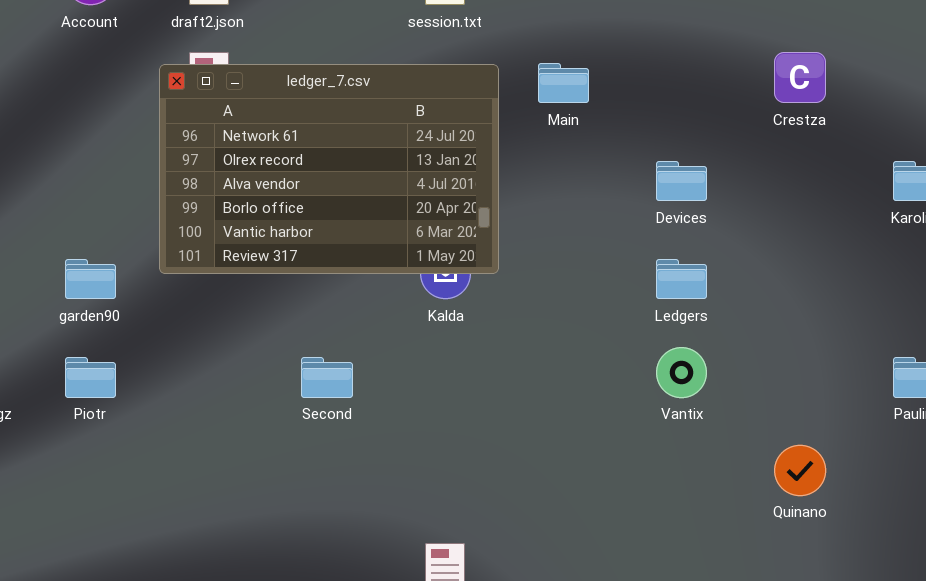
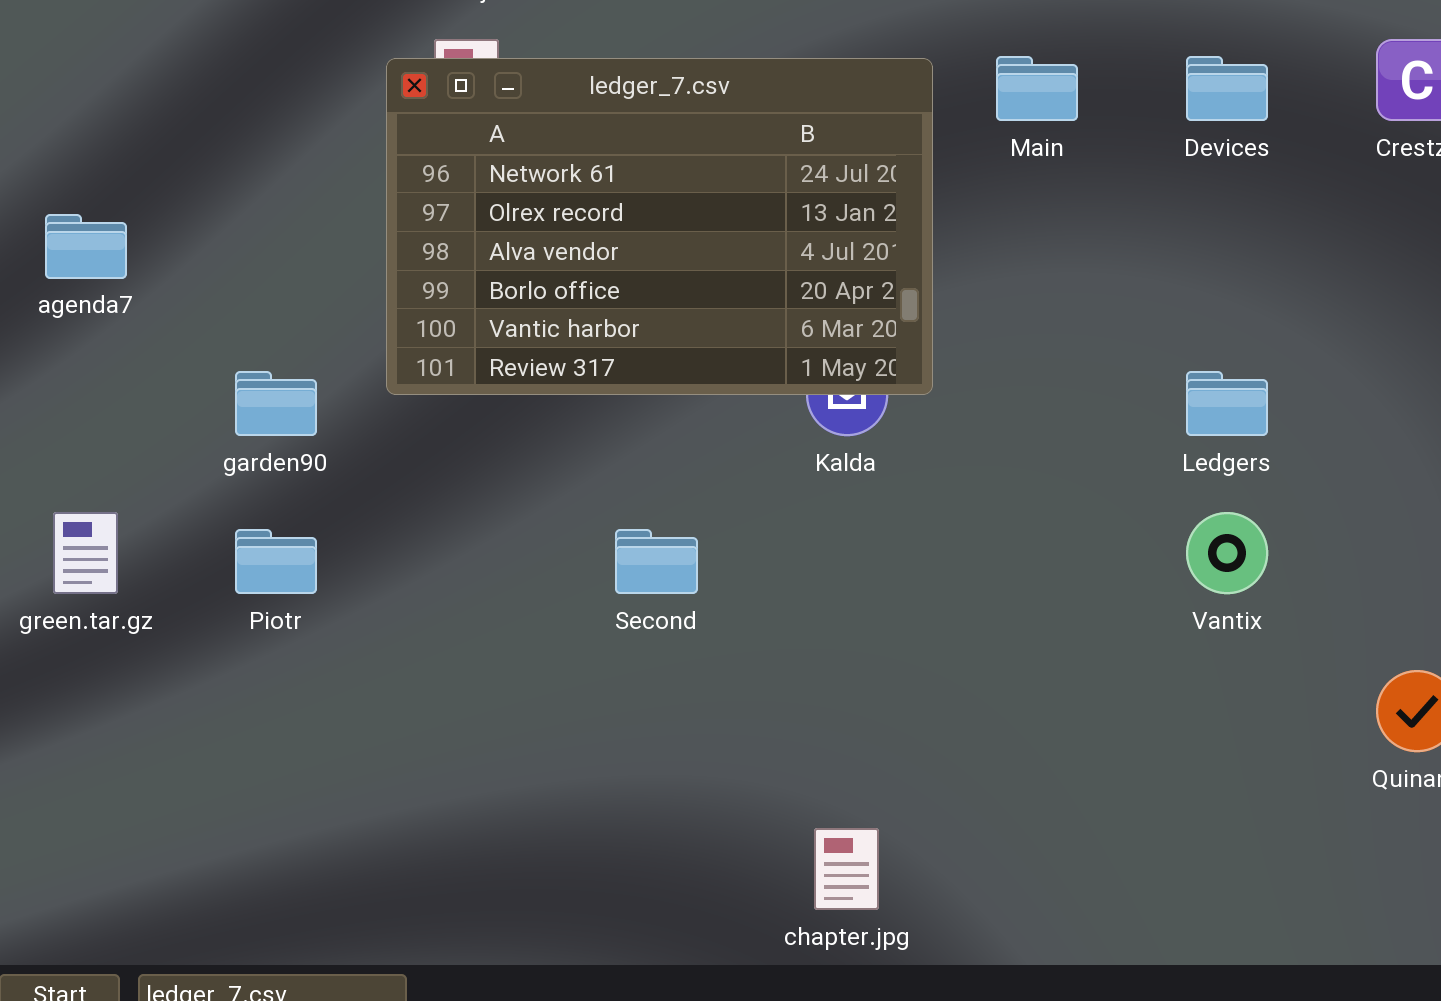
Devices: [656,161,707,201] -> [1186,56,1268,121], moved

